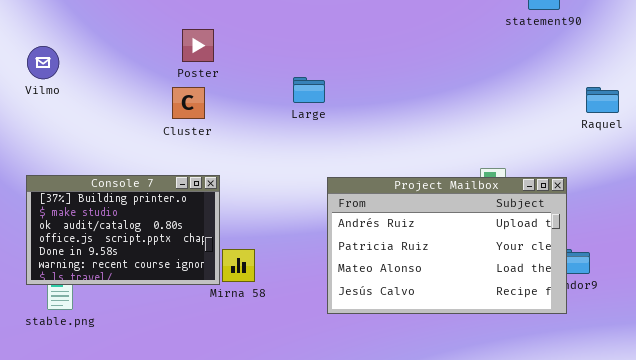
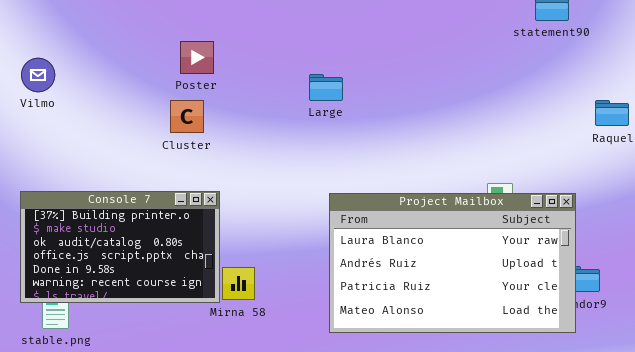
Large: [293,77,325,103] -> [309,74,343,101], moved
Project Mailbox: [327,177,567,314] -> [329,193,576,333], scrolled up 1 row

